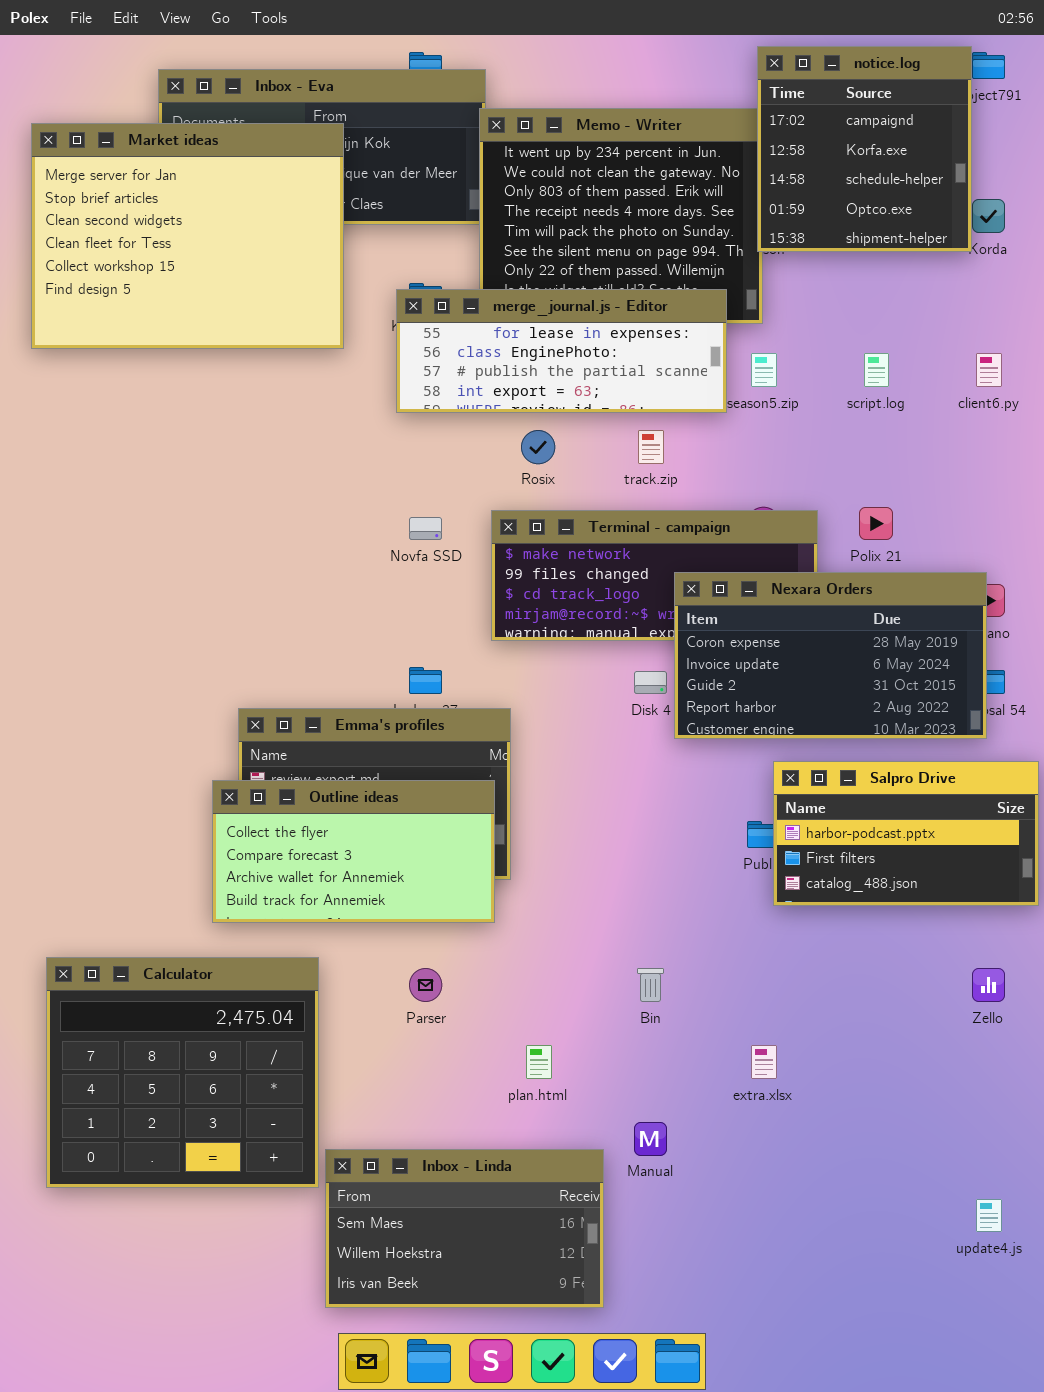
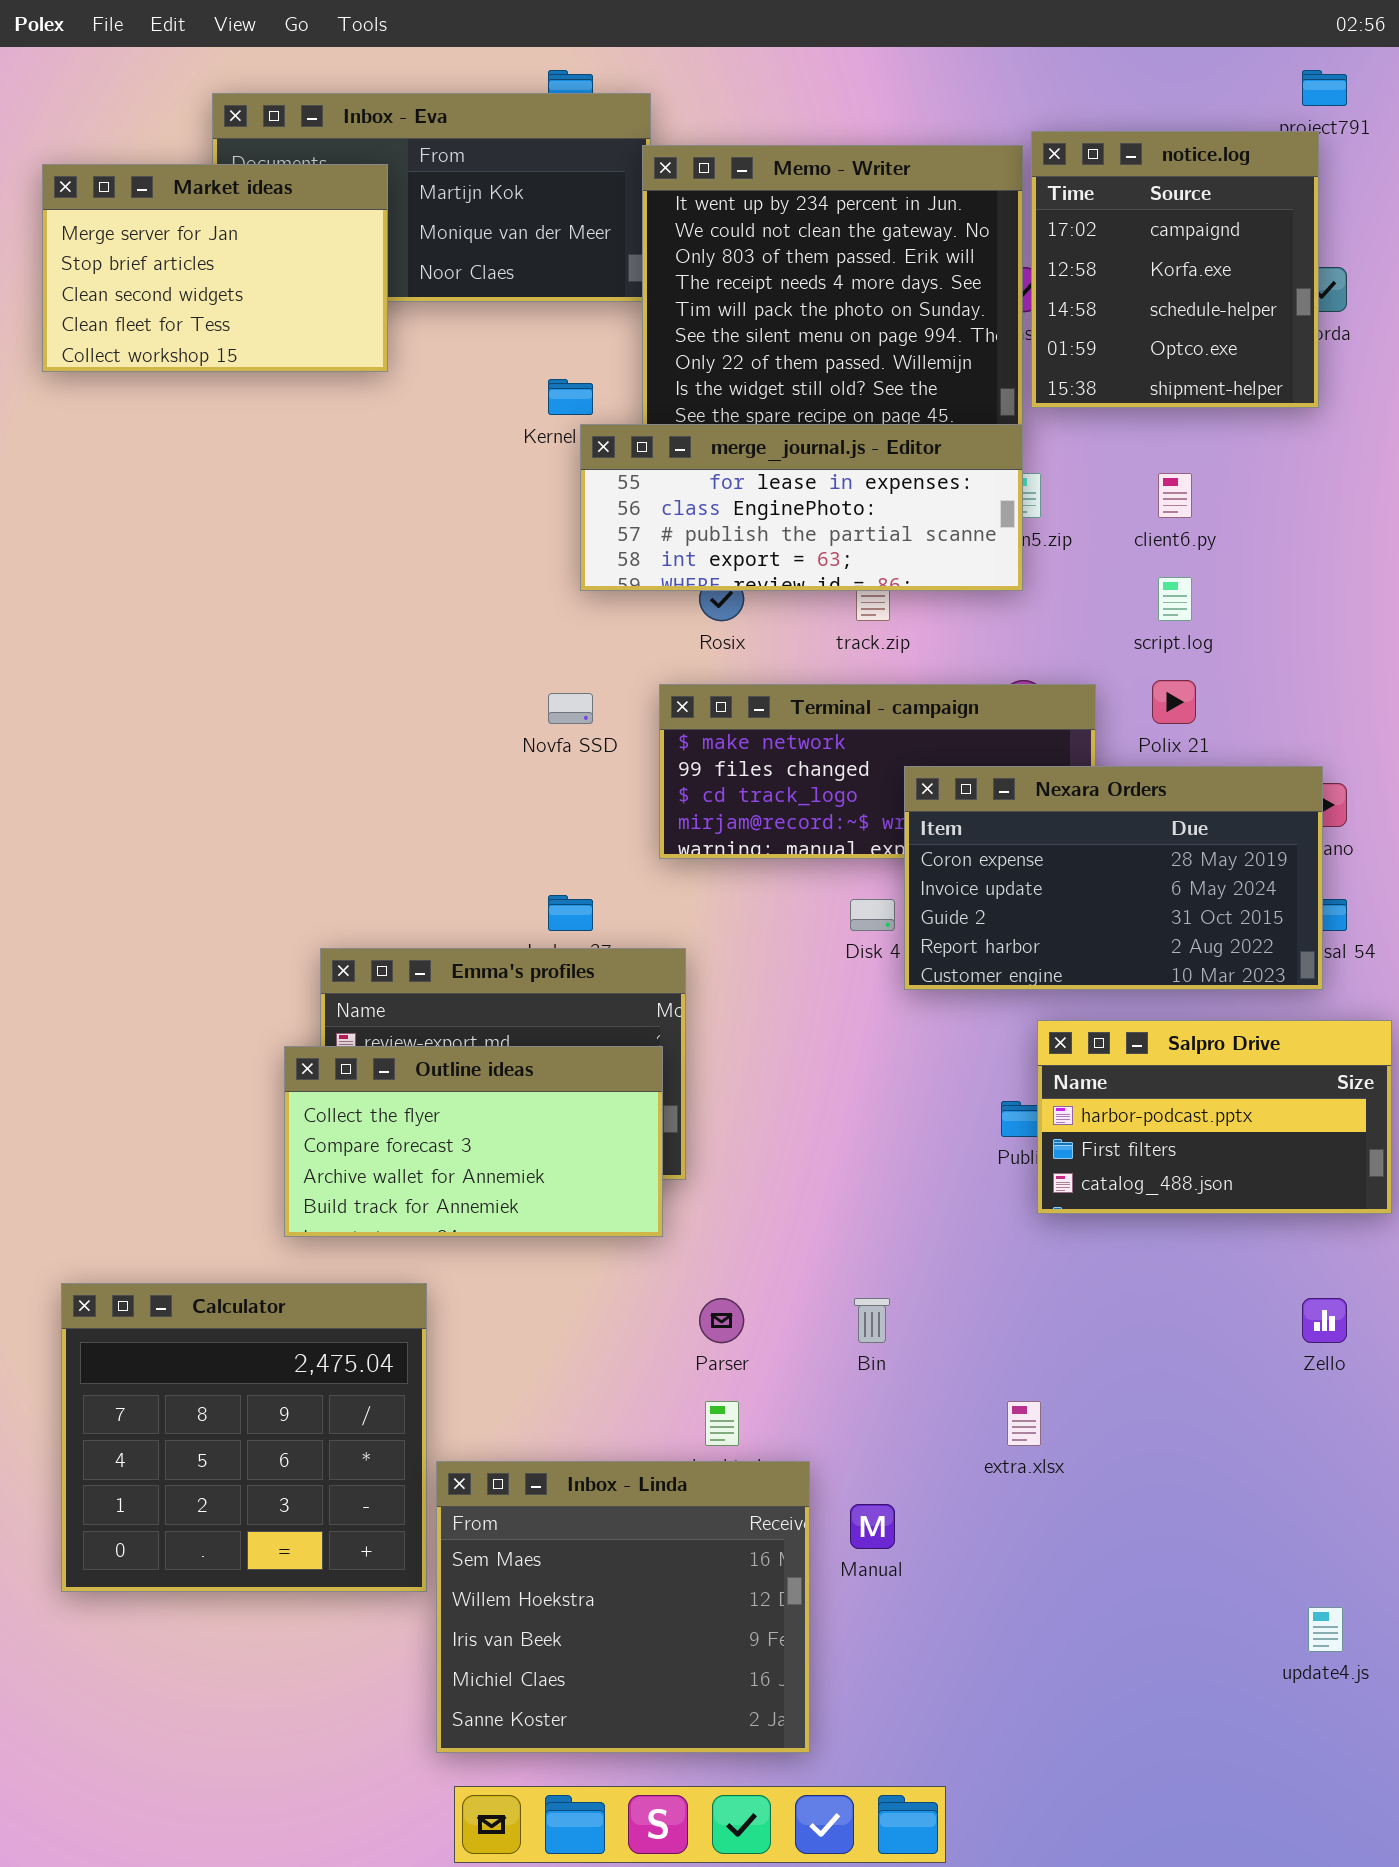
notice.log: [757,46,972,252] -> [1031,131,1319,408], moved
Market ideas: [31,123,344,349] -> [42,164,388,372], resized
merge_journal.js - Editor: [396,289,727,413] -> [580,424,1023,591], moved
script.log: [864,353,889,387] -> [1158,577,1192,621], moved
client6.py: [976,353,1002,387] -> [1158,473,1192,518], moved
Parser: [409,968,442,1002] -> [699,1298,744,1343], moved
Inbox - Linda: [325,1149,604,1308] -> [436,1461,810,1753], resized

